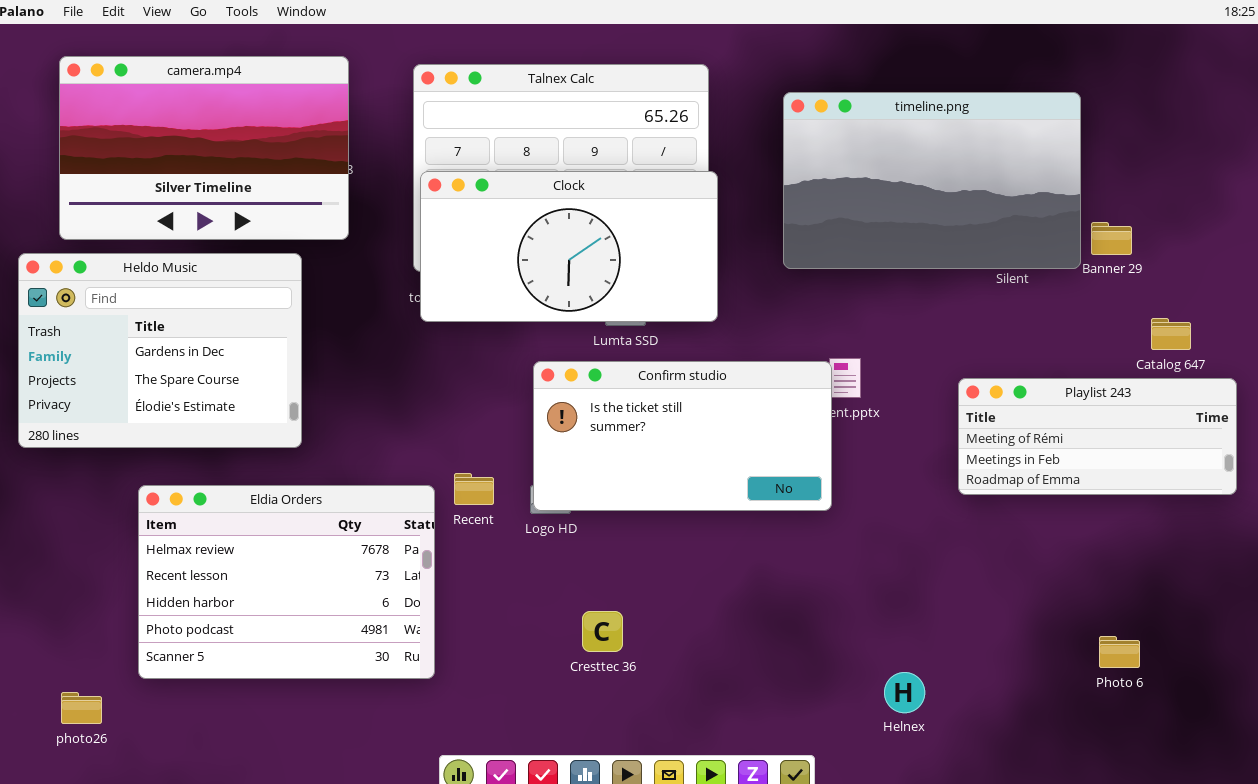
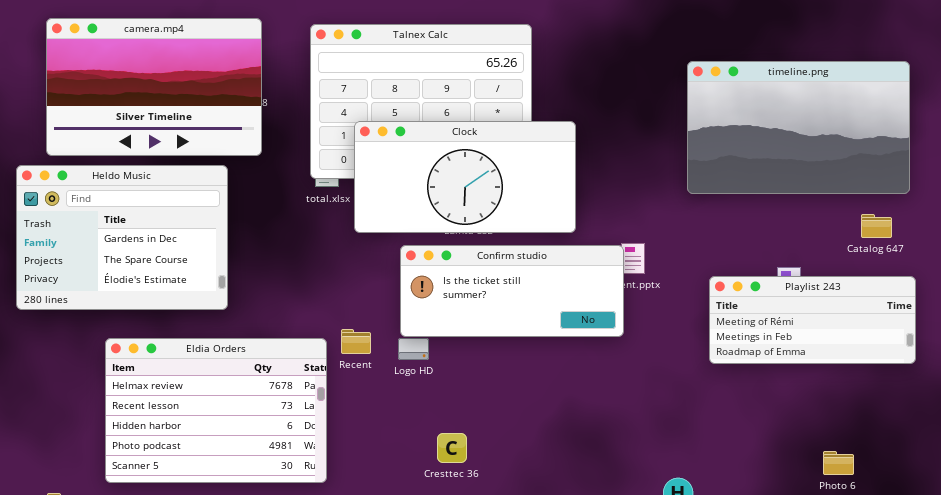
timeline.png: [783,92,1081,269] -> [687,61,910,194], moved
Clock: [420,171,718,322] -> [354,121,576,233], moved
Confirm studio: [533,361,832,511] -> [400,245,624,337], resized
Playlist 243: [958,378,1237,495] -> [709,276,916,364], moved

